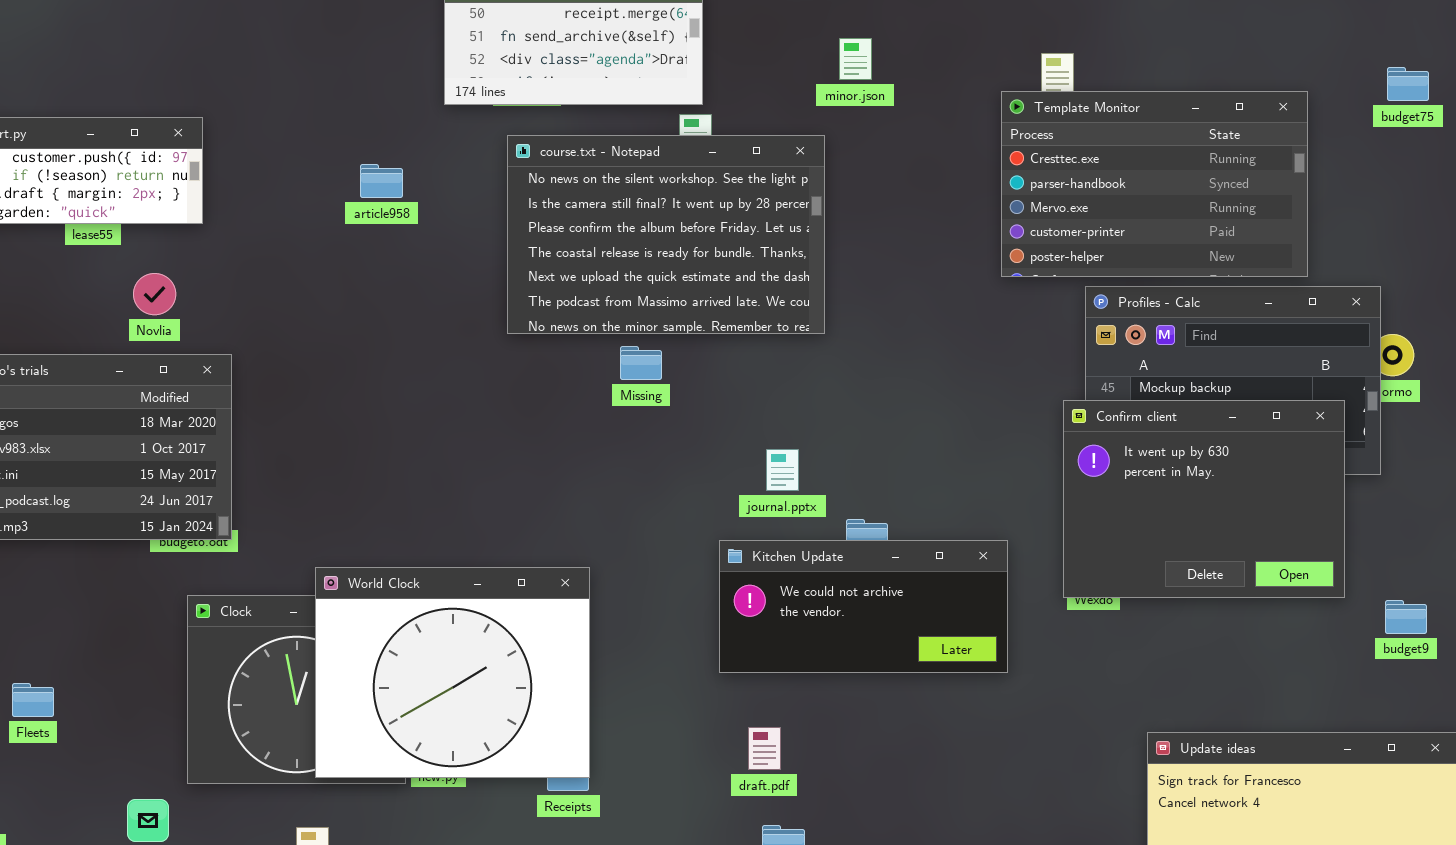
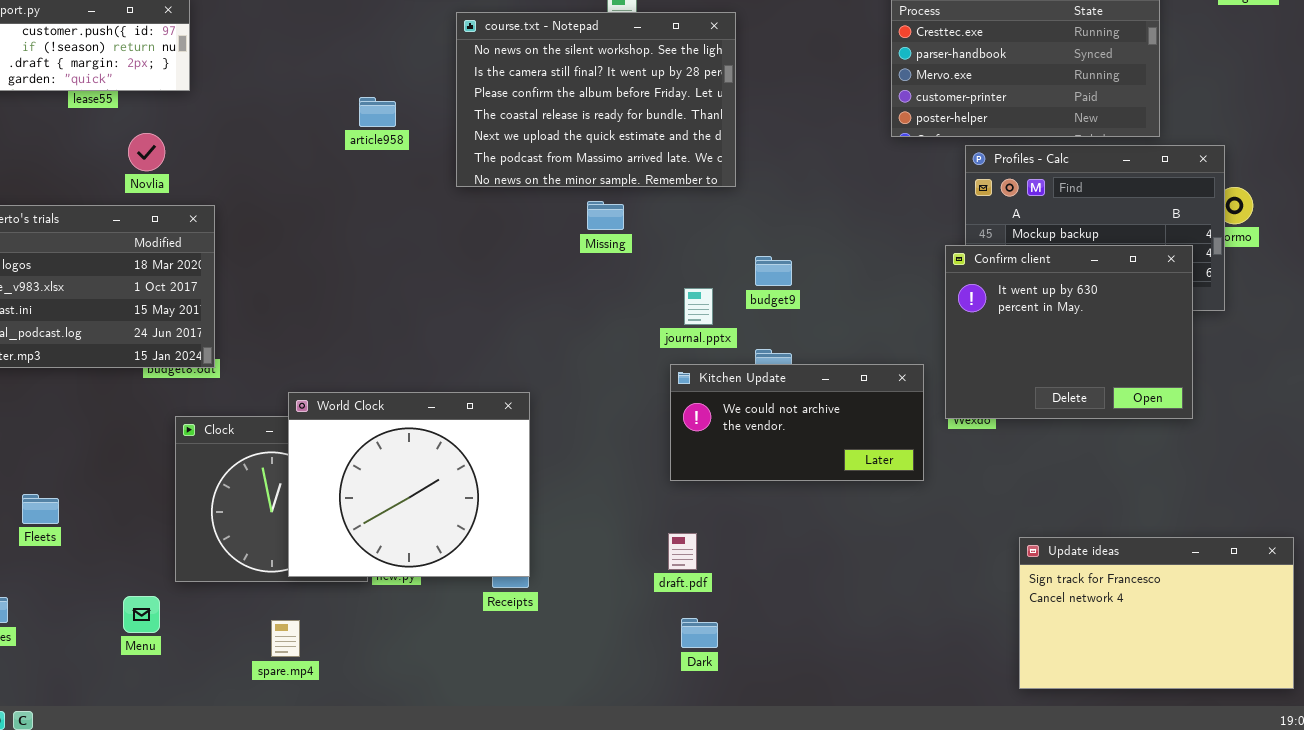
article958: [360,164,403,198] -> [359,97,396,127], moved
Missing: [620,346,662,380] -> [587,201,624,230], moved
Kitchen Update: [719,540,1008,673] -> [670,364,924,481], moved
budget9: [1385,600,1427,634] -> [755,256,792,286], moved

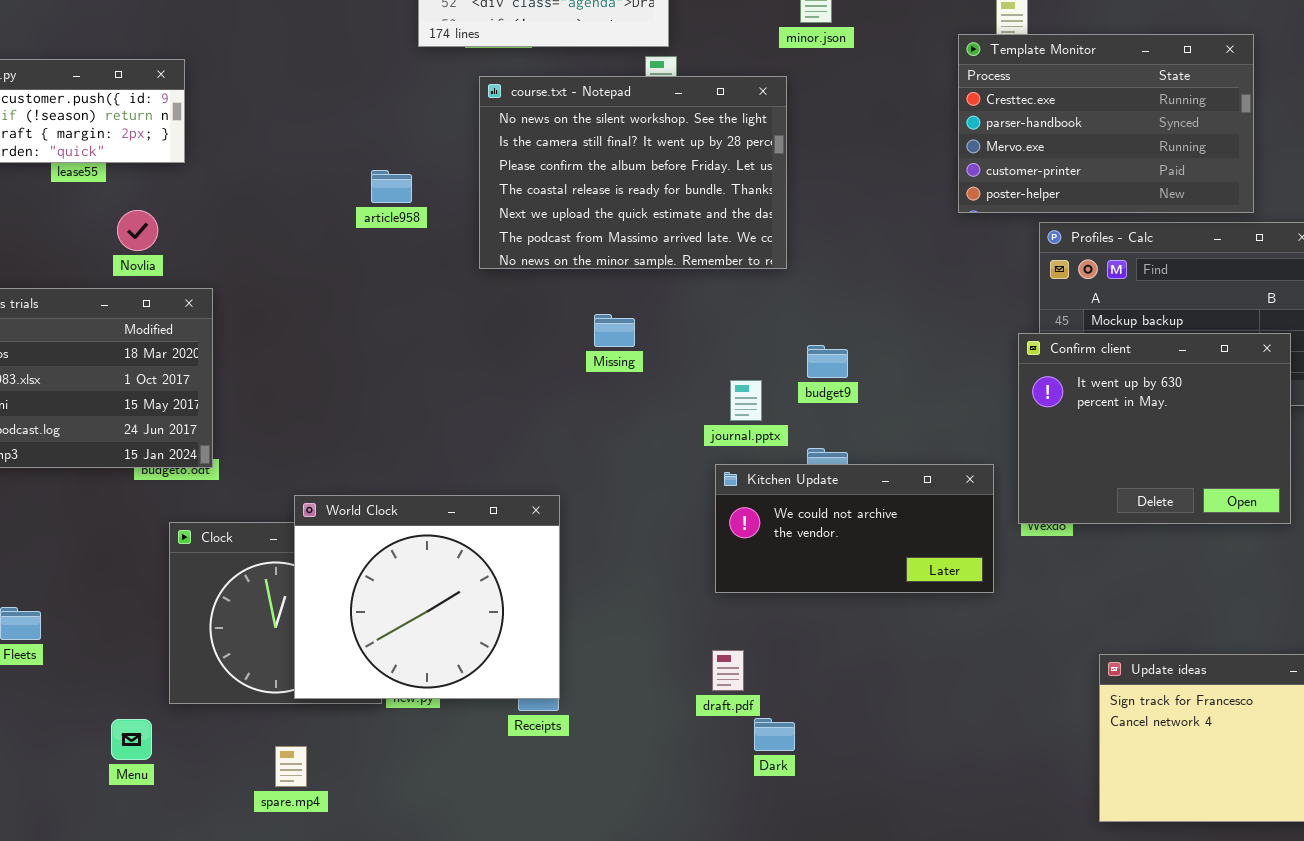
Missing: [587,201,624,230] -> [594,314,635,347], moved
Dark: [681,618,718,648] -> [754,718,795,751], moved

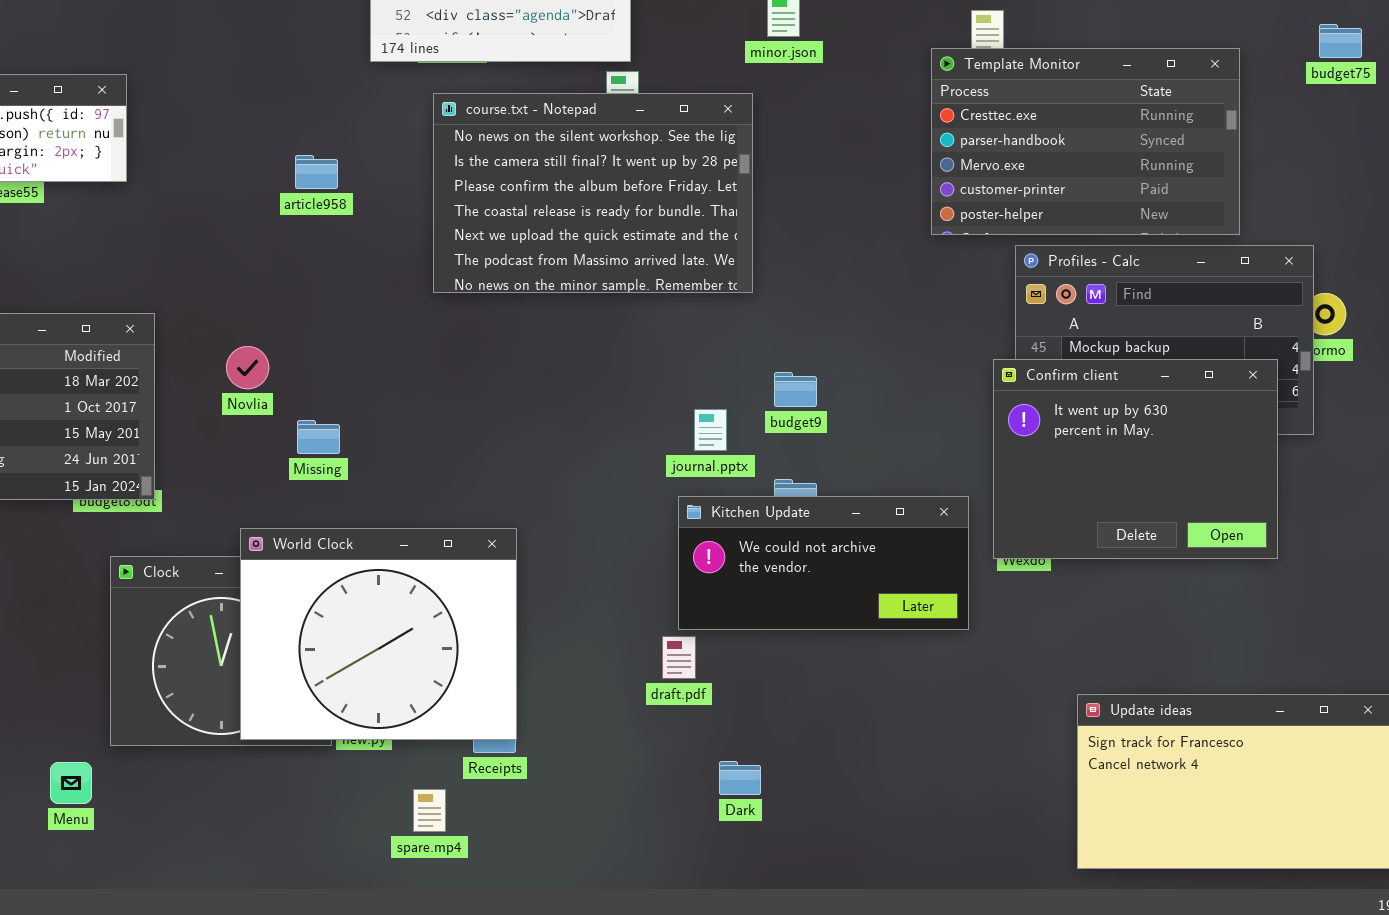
article958: [371,170,412,203] -> [295,155,338,189], moved
Novlia: [117,210,158,251] -> [226,346,269,389], moved
Missing: [594,314,635,347] -> [297,420,340,454], moved
draft.pdf: [712,650,744,691] -> [662,636,696,679], moved
spare.mp4: [275,746,307,787] -> [413,789,446,832], moved

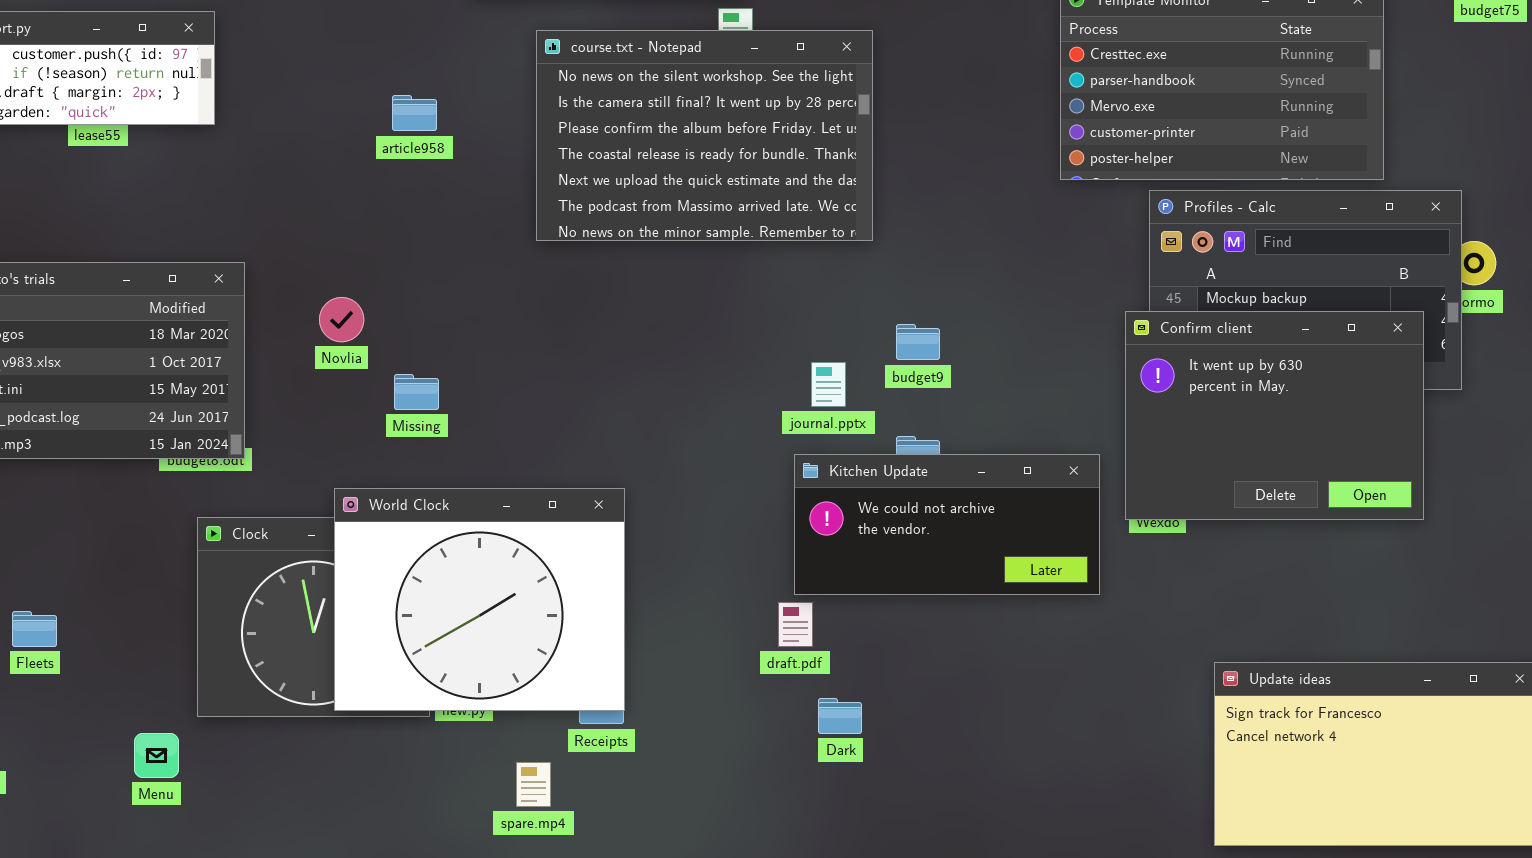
Dark: [719,761,761,795] -> [818,698,862,734], moved

